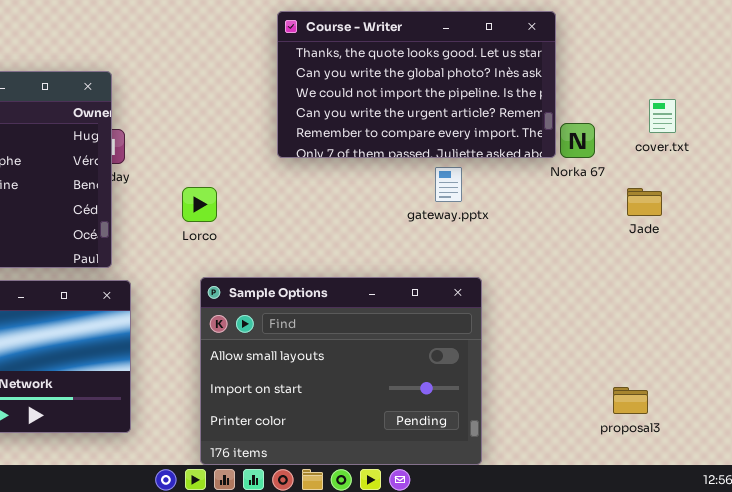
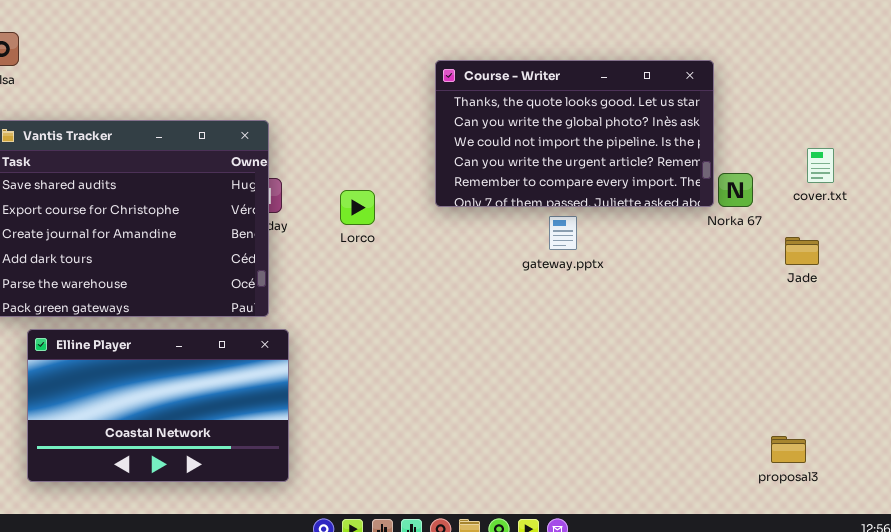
gateway.pptx: [435,167,462,202] -> [549,216,577,250], moved
Lorco: [182,187,217,222] -> [340,190,375,225], moved
Sample Options: [200,277,482,465] -> none, closed

